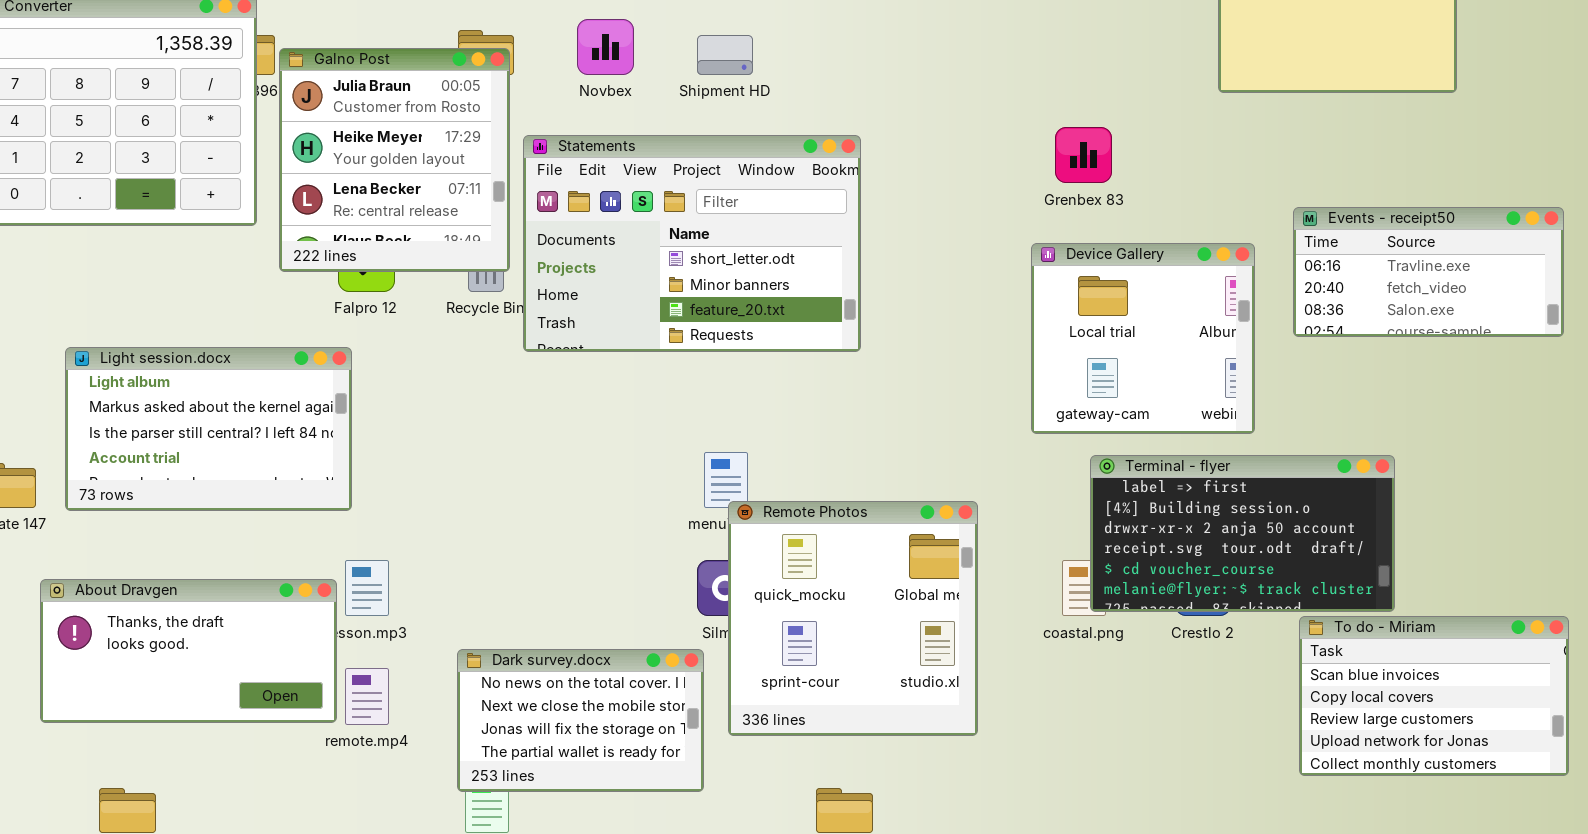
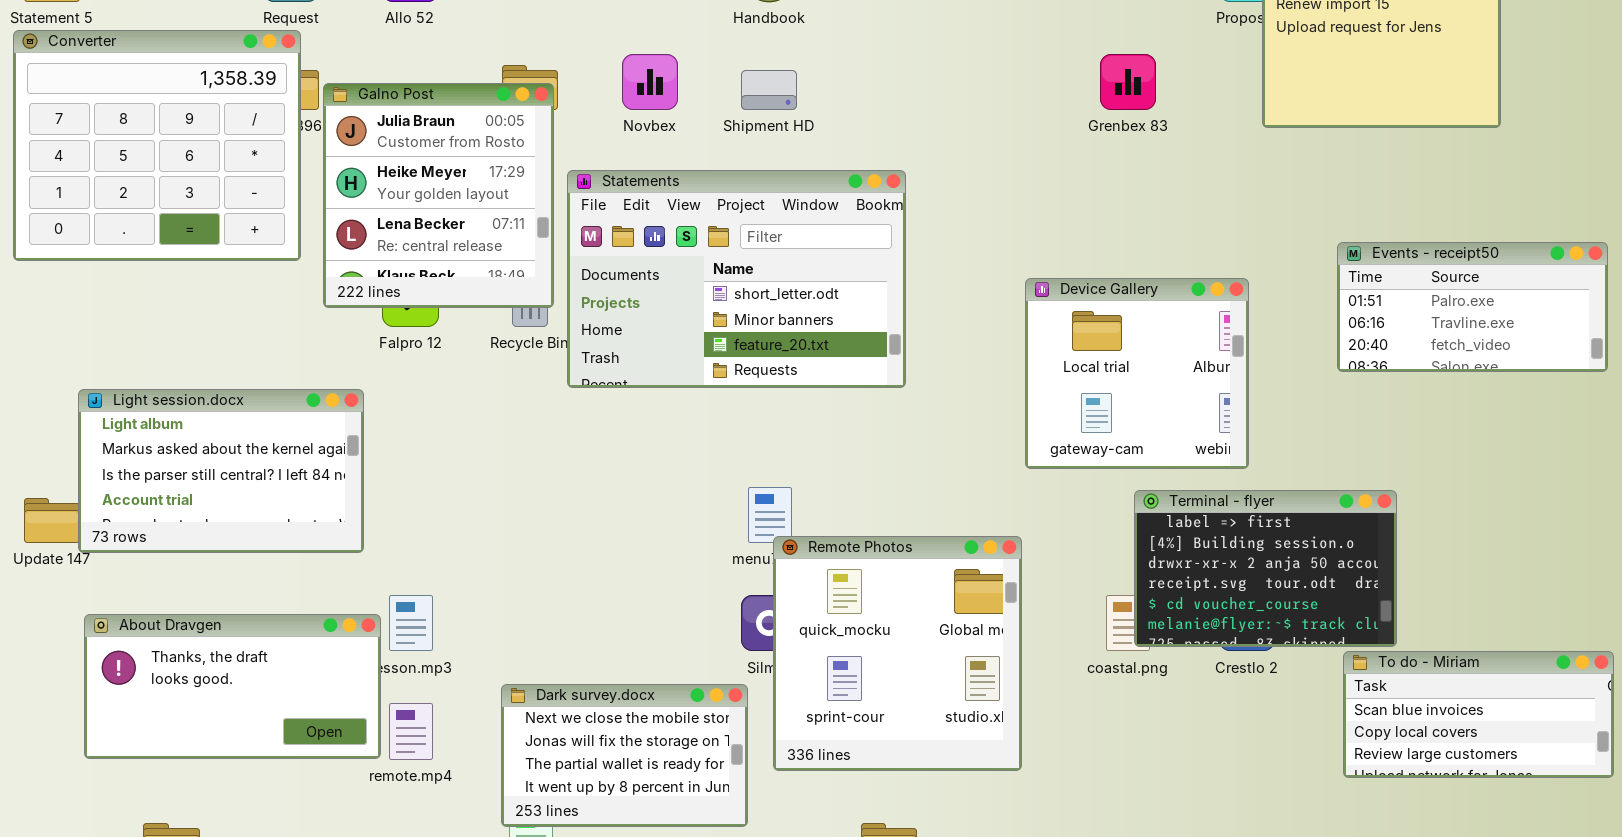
Grenbex 83: [1055,127,1112,183] -> [1100,54,1156,110], moved
Events - receipt50: [1293,207,1564,337] -> [1337,242,1608,372], scrolled up 1 row
Device Gallery: [1031,243,1255,434] -> [1025,278,1249,469], moved
Light session.docx: [65,347,352,511] -> [78,389,364,553], moved
Terminal - flyer: [1090,455,1395,612] -> [1134,490,1397,647], resized
To do - Miriam: [1299,616,1569,776] -> [1343,651,1614,778], resized
Dark survey.docx: [457,649,704,792] -> [501,684,748,827], scrolled down 1 row

